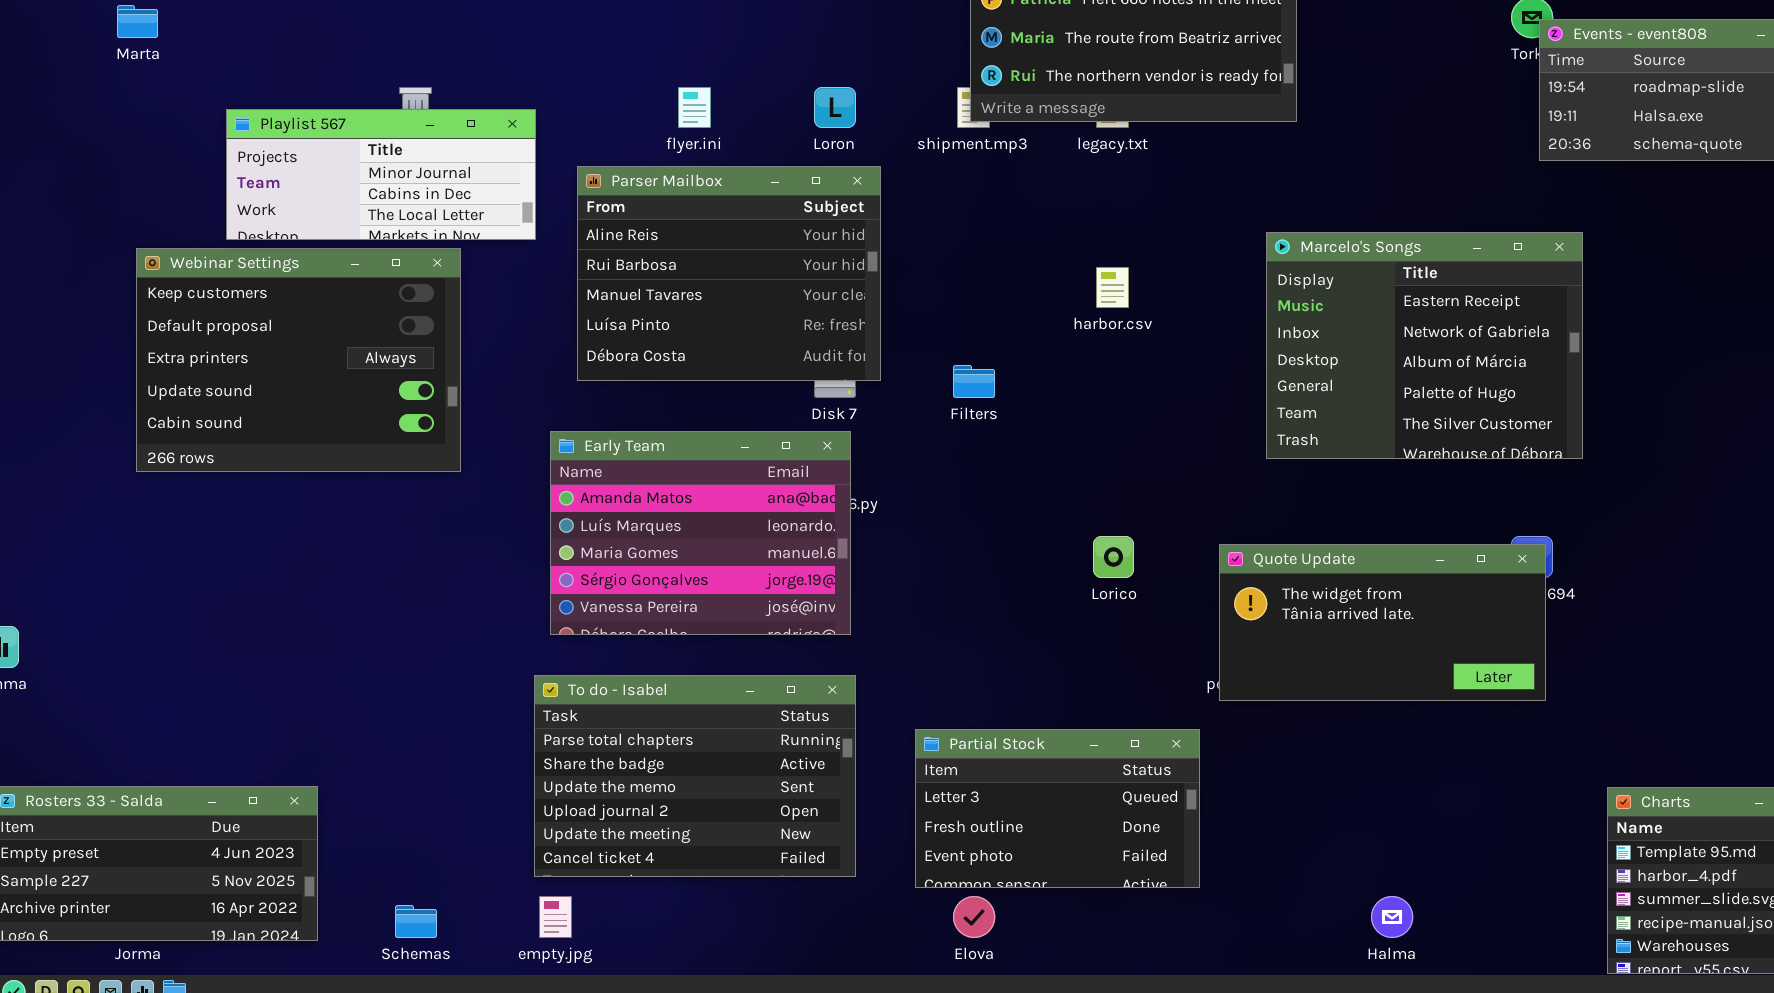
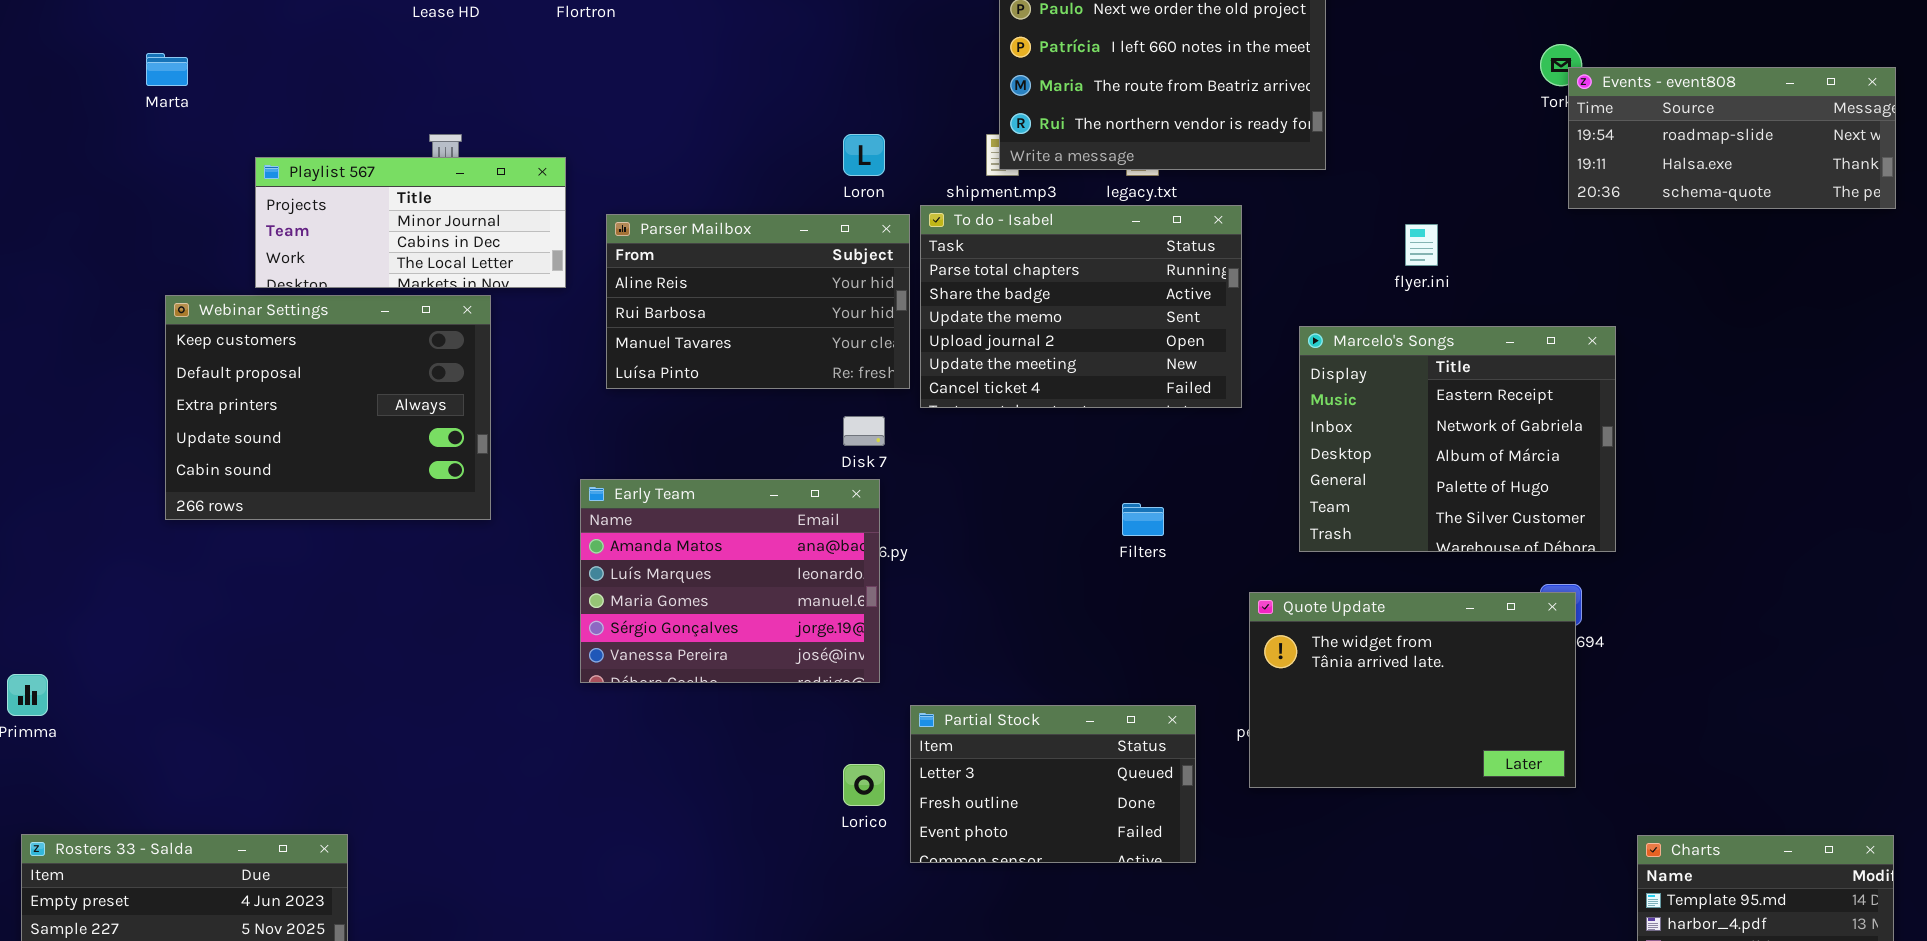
flyer.ini: [678,87,711,128] -> [1405,224,1438,266], moved
Parser Mailbox: [577,166,881,381] -> [606,214,910,389], resized
Marcelo's Songs: [1266,232,1583,459] -> [1299,326,1616,552], moved
Filters: [953,365,995,398] -> [1122,503,1164,536], moved
Lorico: [1093,536,1134,578] -> [843,764,885,806], moved
Quote Update: [1219,544,1546,701] -> [1249,592,1576,788], resized
To do - Isabel: [534,675,856,877] -> [920,205,1242,408], moved
Partial Stock: [915,729,1200,888] -> [910,705,1196,863], moved

